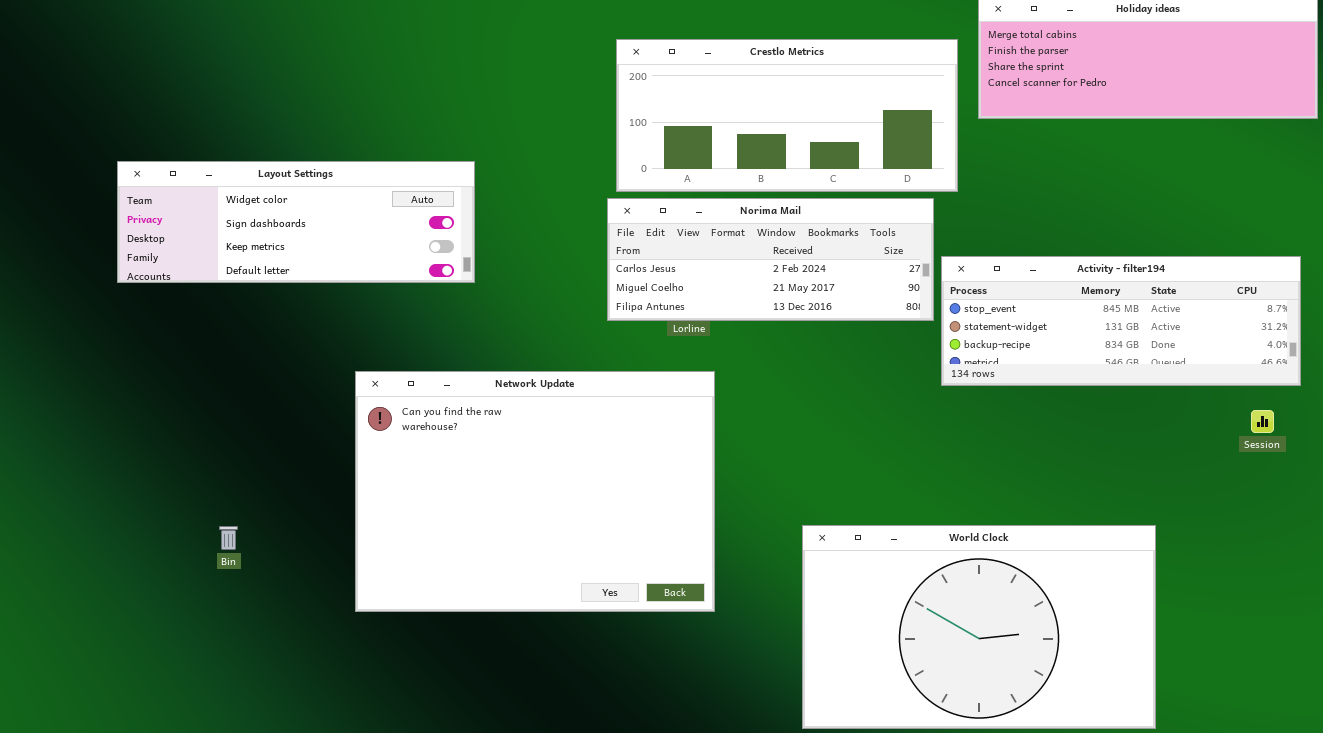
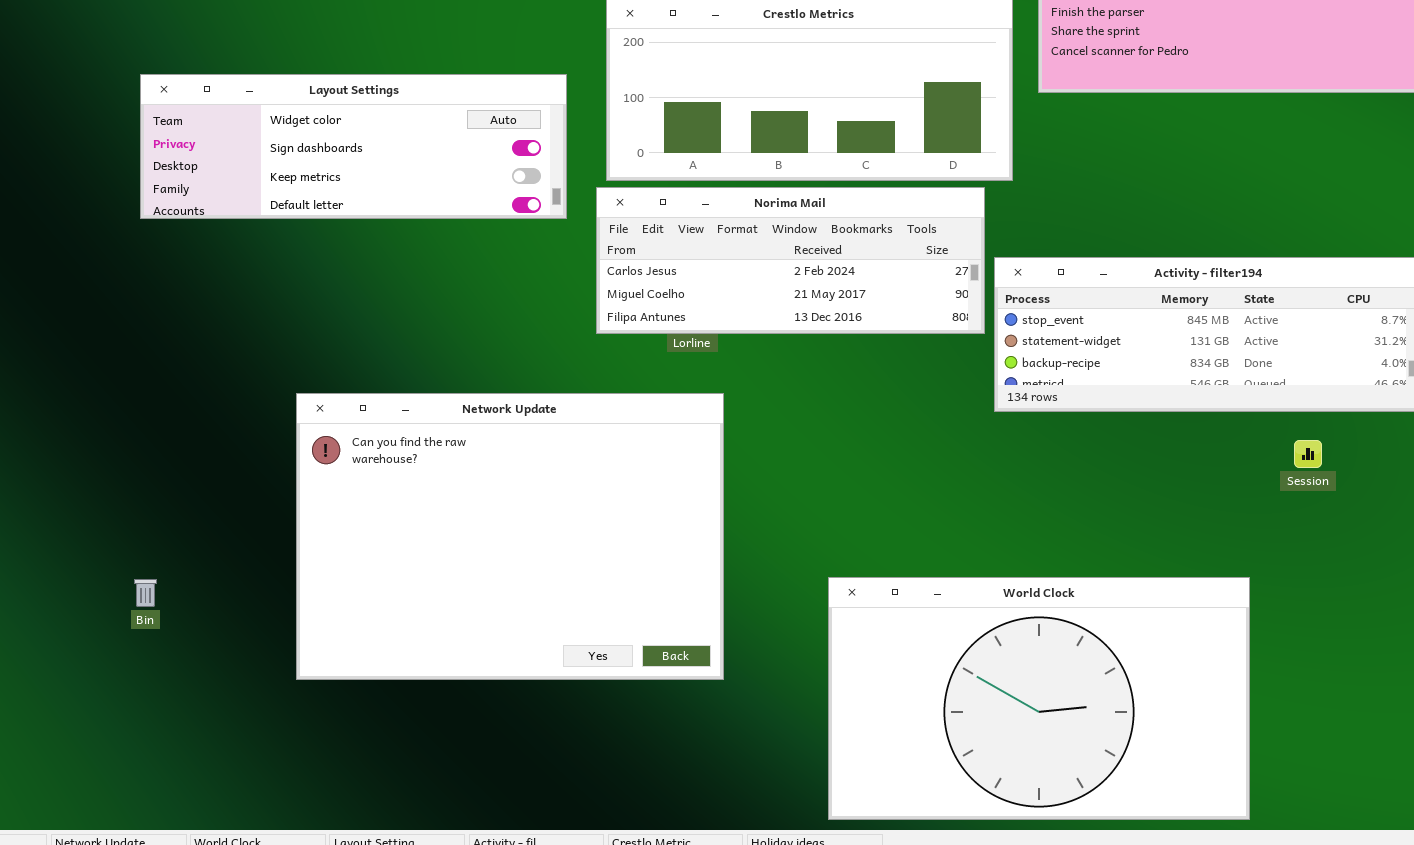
Layout Settings: [117,161,475,283] -> [140,74,567,219], moved
Session: [1251,410,1274,433] -> [1294,440,1322,468], moved

